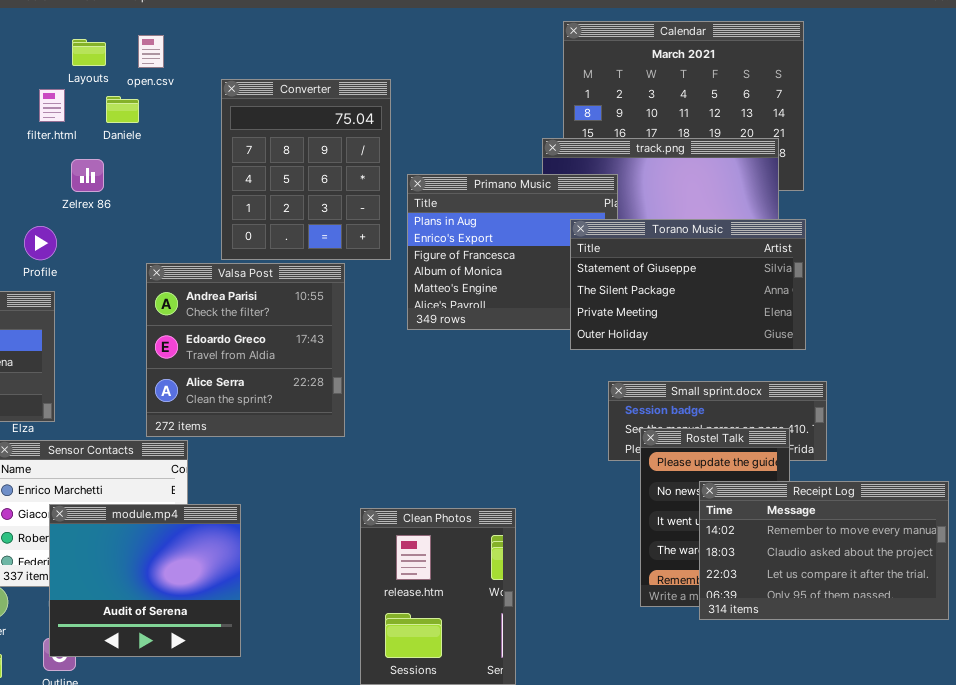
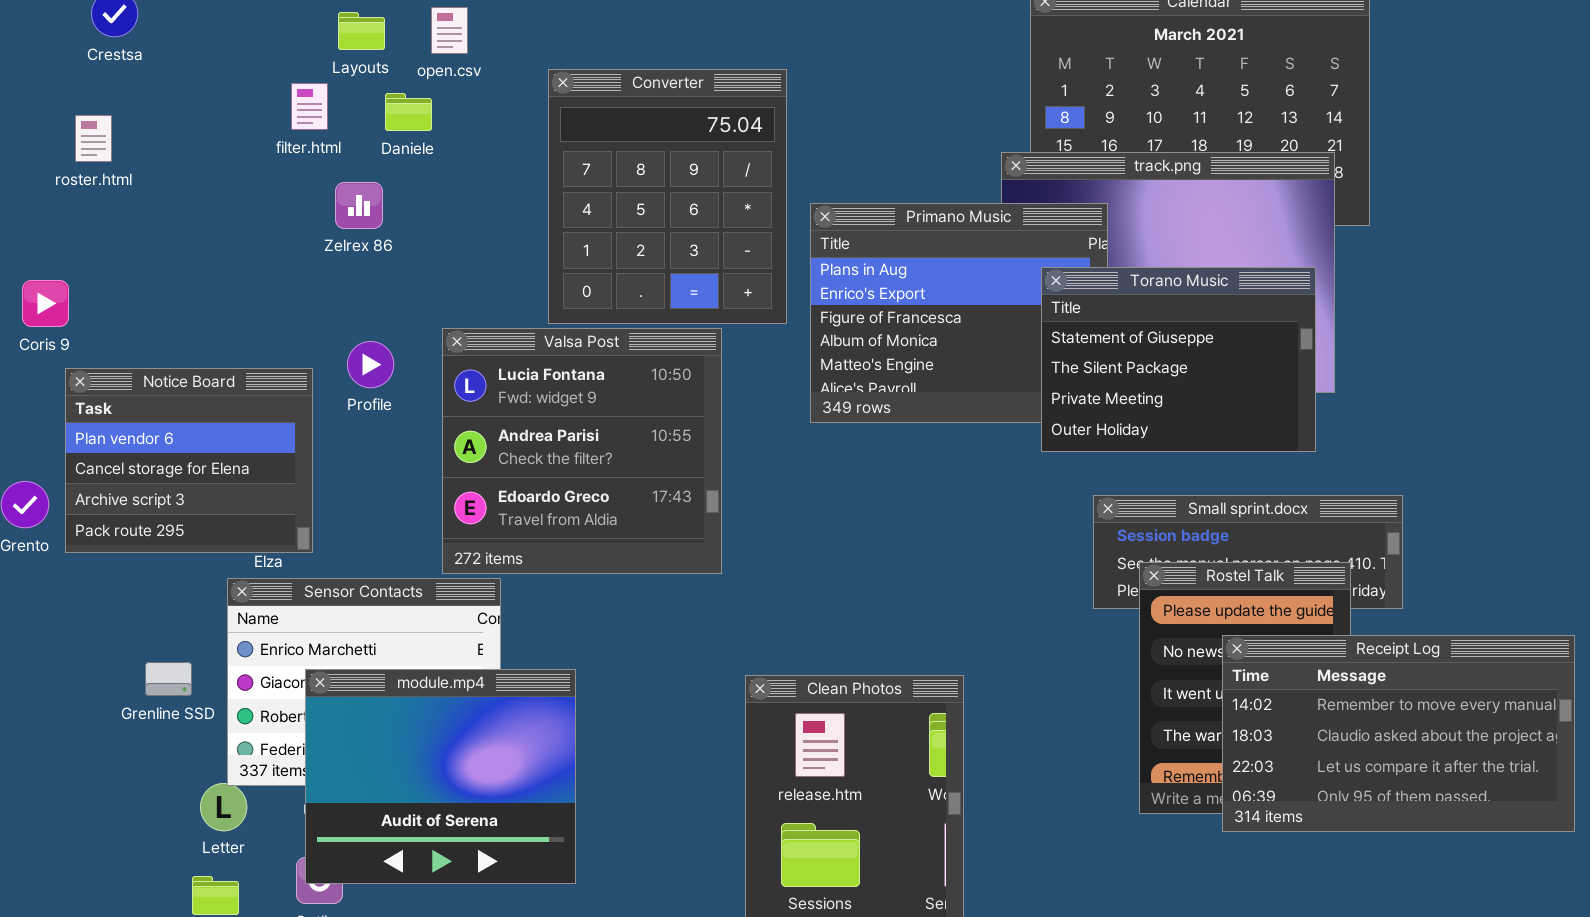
Torano Music: [570,219,806,350] -> [1041,267,1316,452], resized
Profile: [24,226,57,260] -> [347,341,394,388], moved
Valsa Post: [146,263,345,437] -> [442,328,722,574], scrolled up 1 row

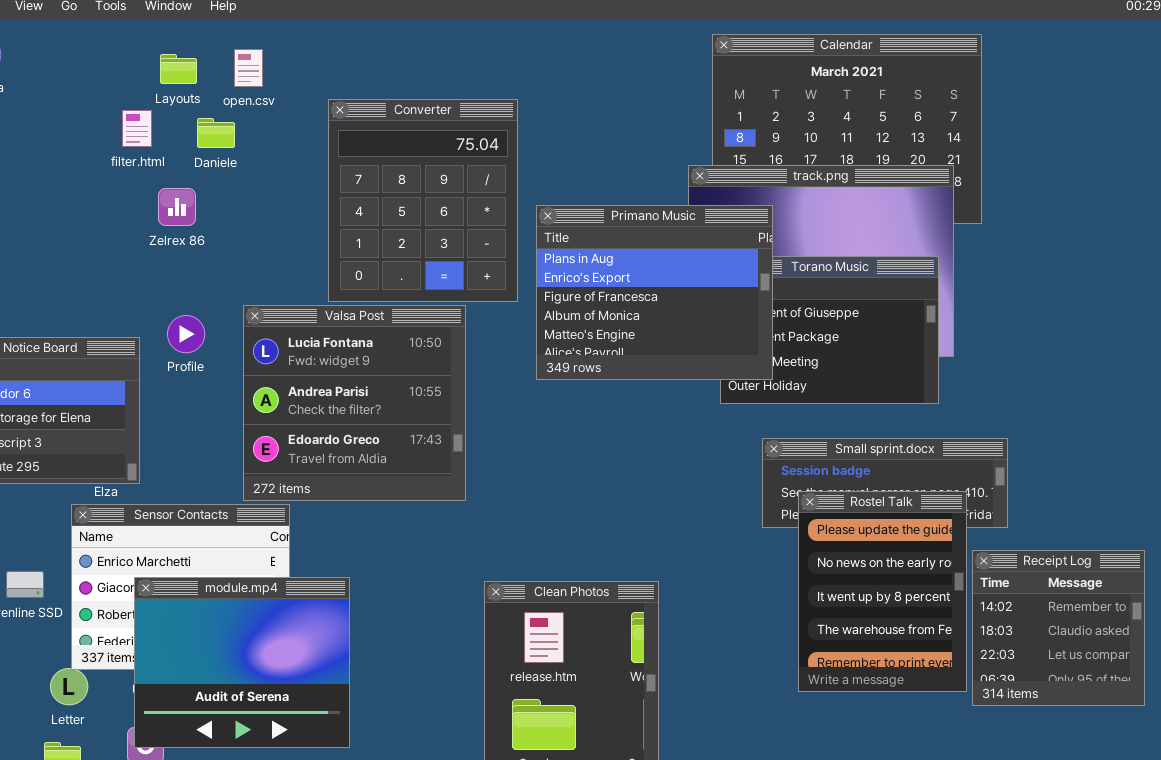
Primano Music: [810,203,1108,423] -> [536,205,773,380], raised
Receipt Log: [1222,635,1575,832] -> [972,550,1145,706], resized

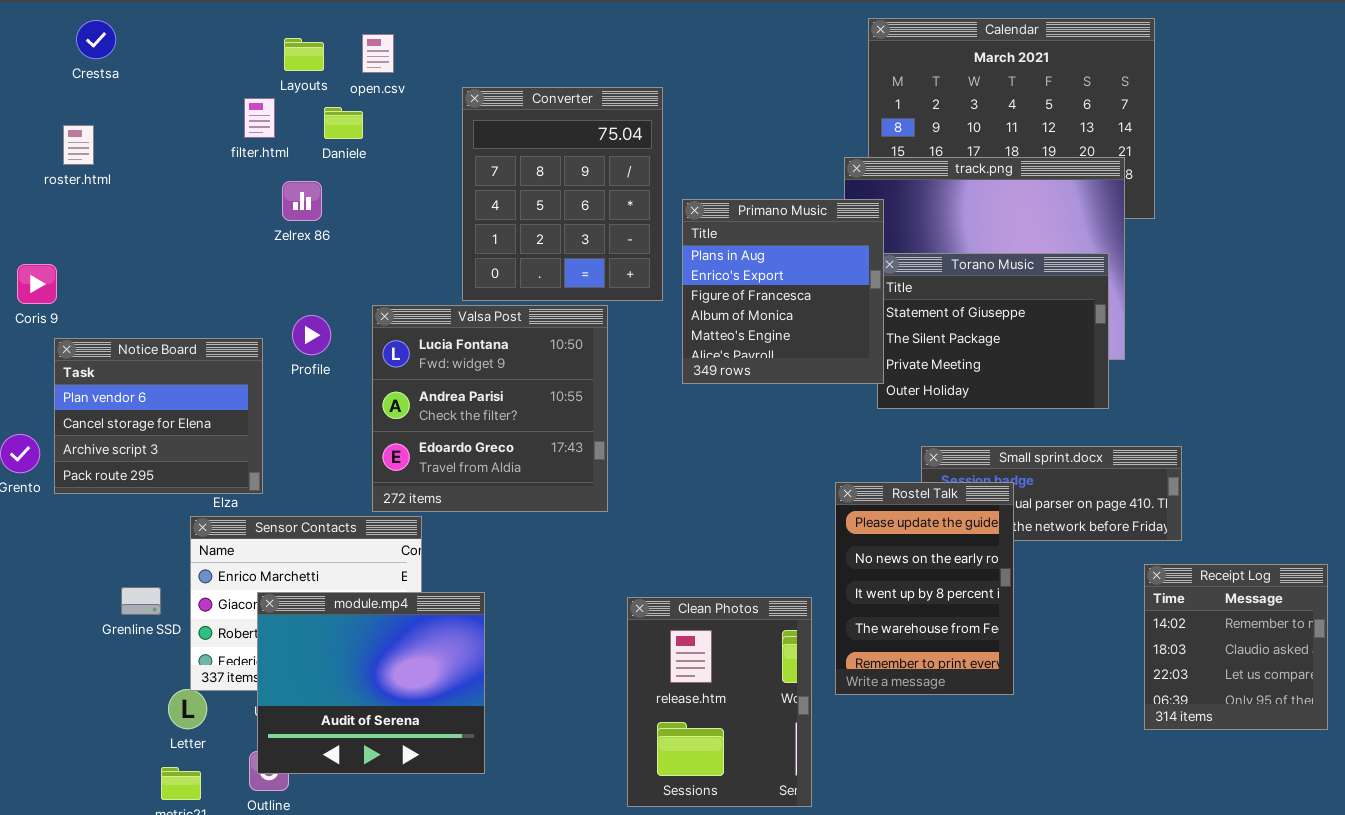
Primano Music: [536,205,773,380] -> [682,199,884,384], resized
Rostel Talk: [798,491,967,692] -> [835,482,1014,695], moved

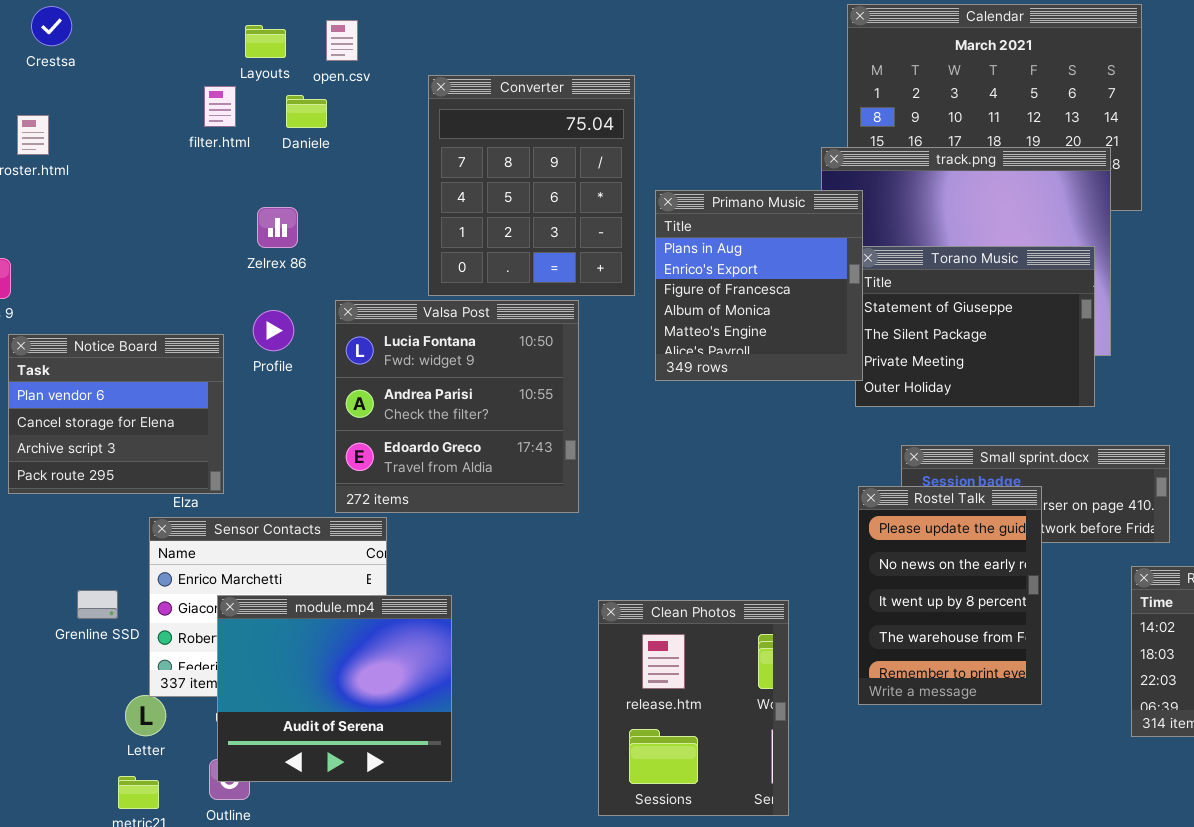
Zelrex 86: [282,181,322,221] -> [257,207,298,248], moved
Rostel Talk: [835,482,1014,695] -> [858,486,1042,705], moved

